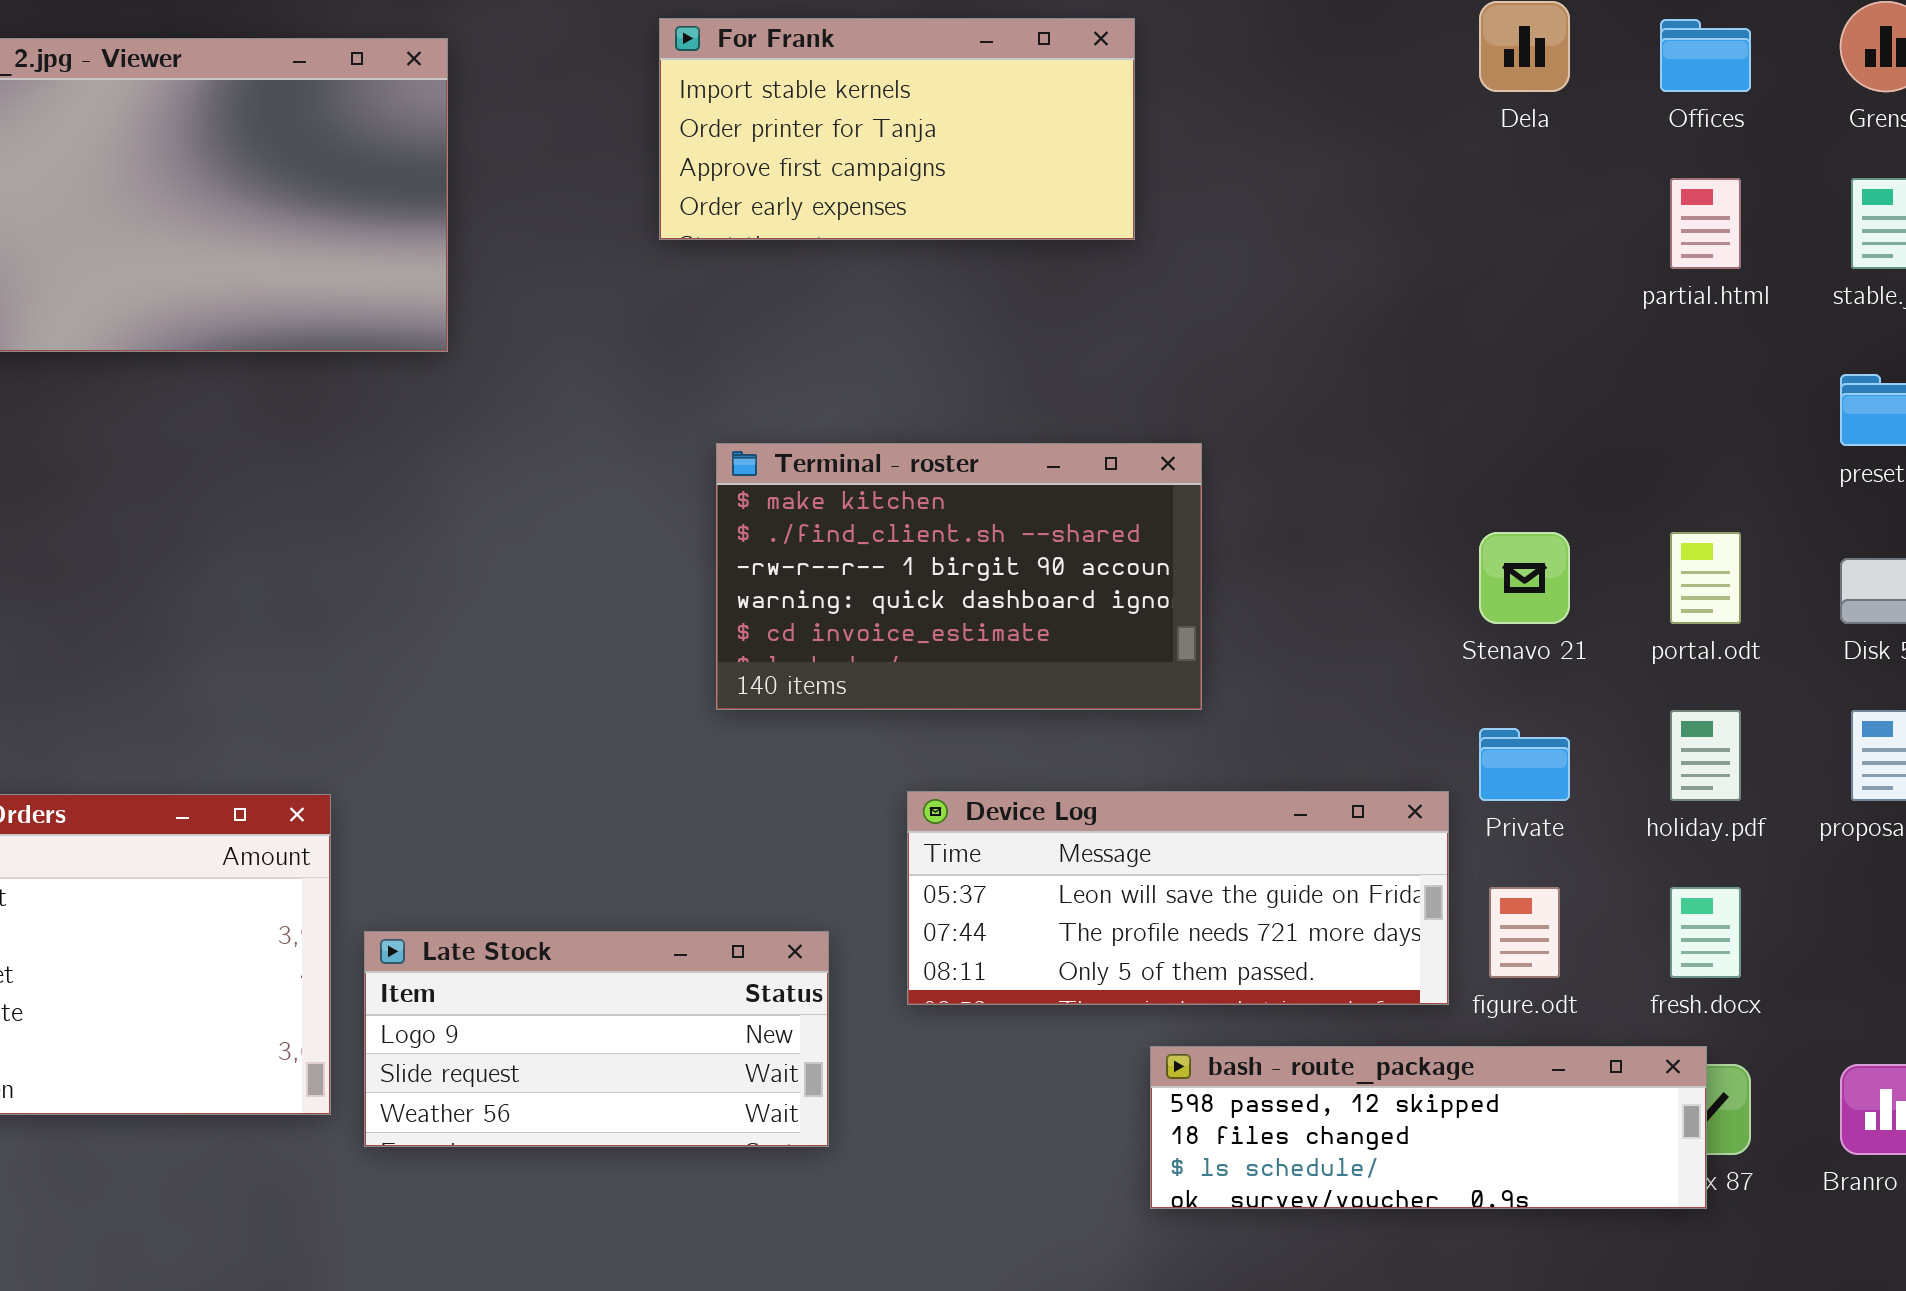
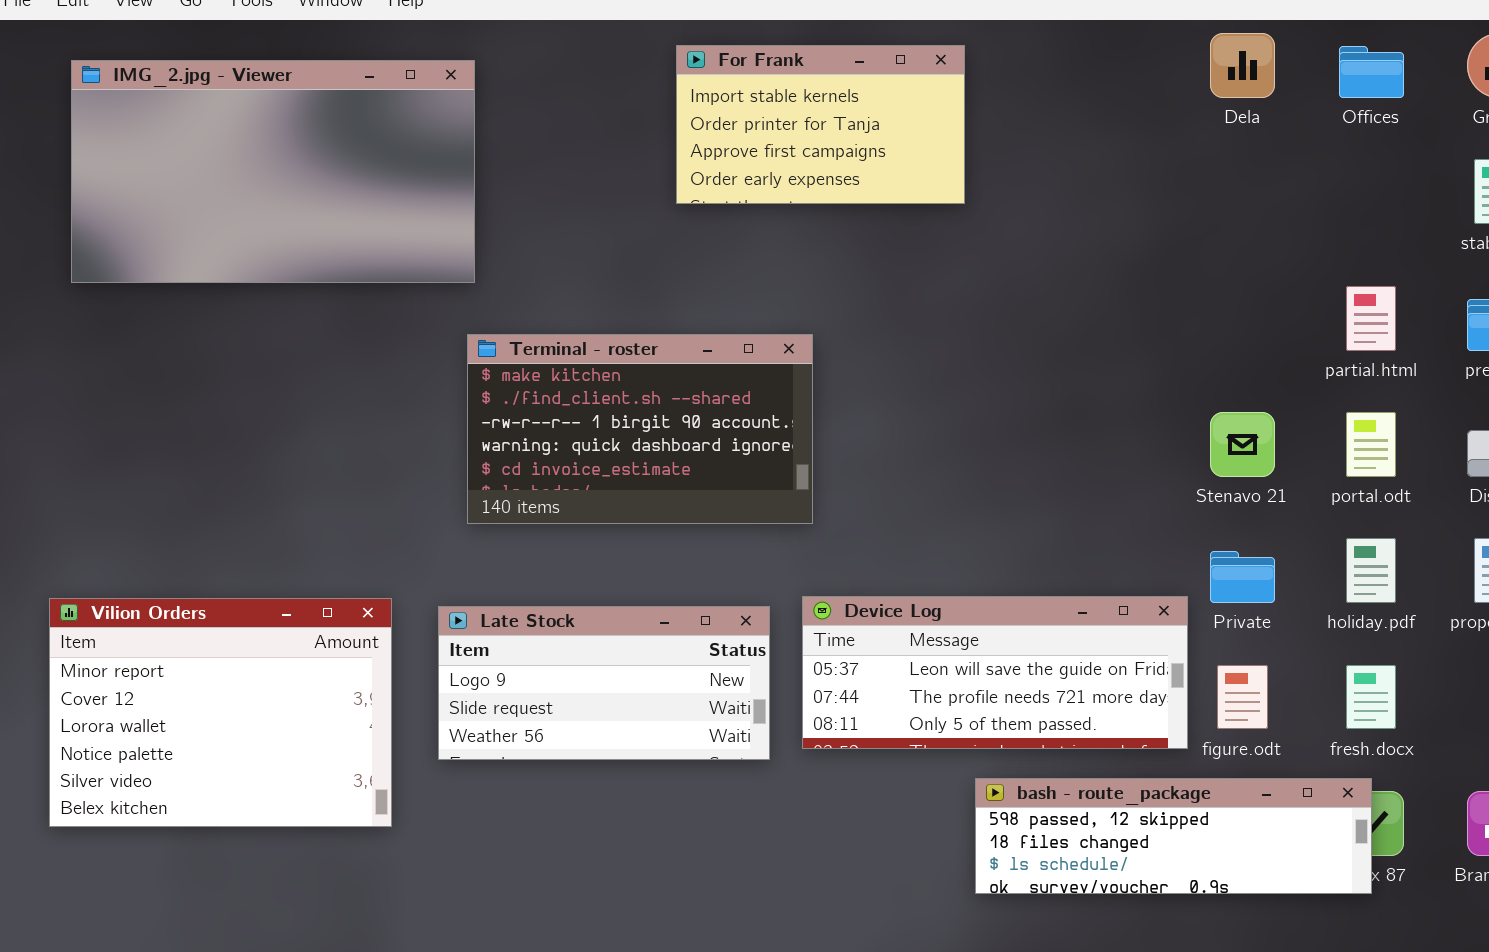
For Frank: [659,18,1135,240] -> [676,45,965,204], resized
partial.html: [1670,178,1741,269] -> [1346,286,1396,351], moved
Terminal - roster: [716,443,1202,710] -> [467,334,813,524], moved
Late Stock: [364,931,829,1147] -> [438,606,770,760], moved

